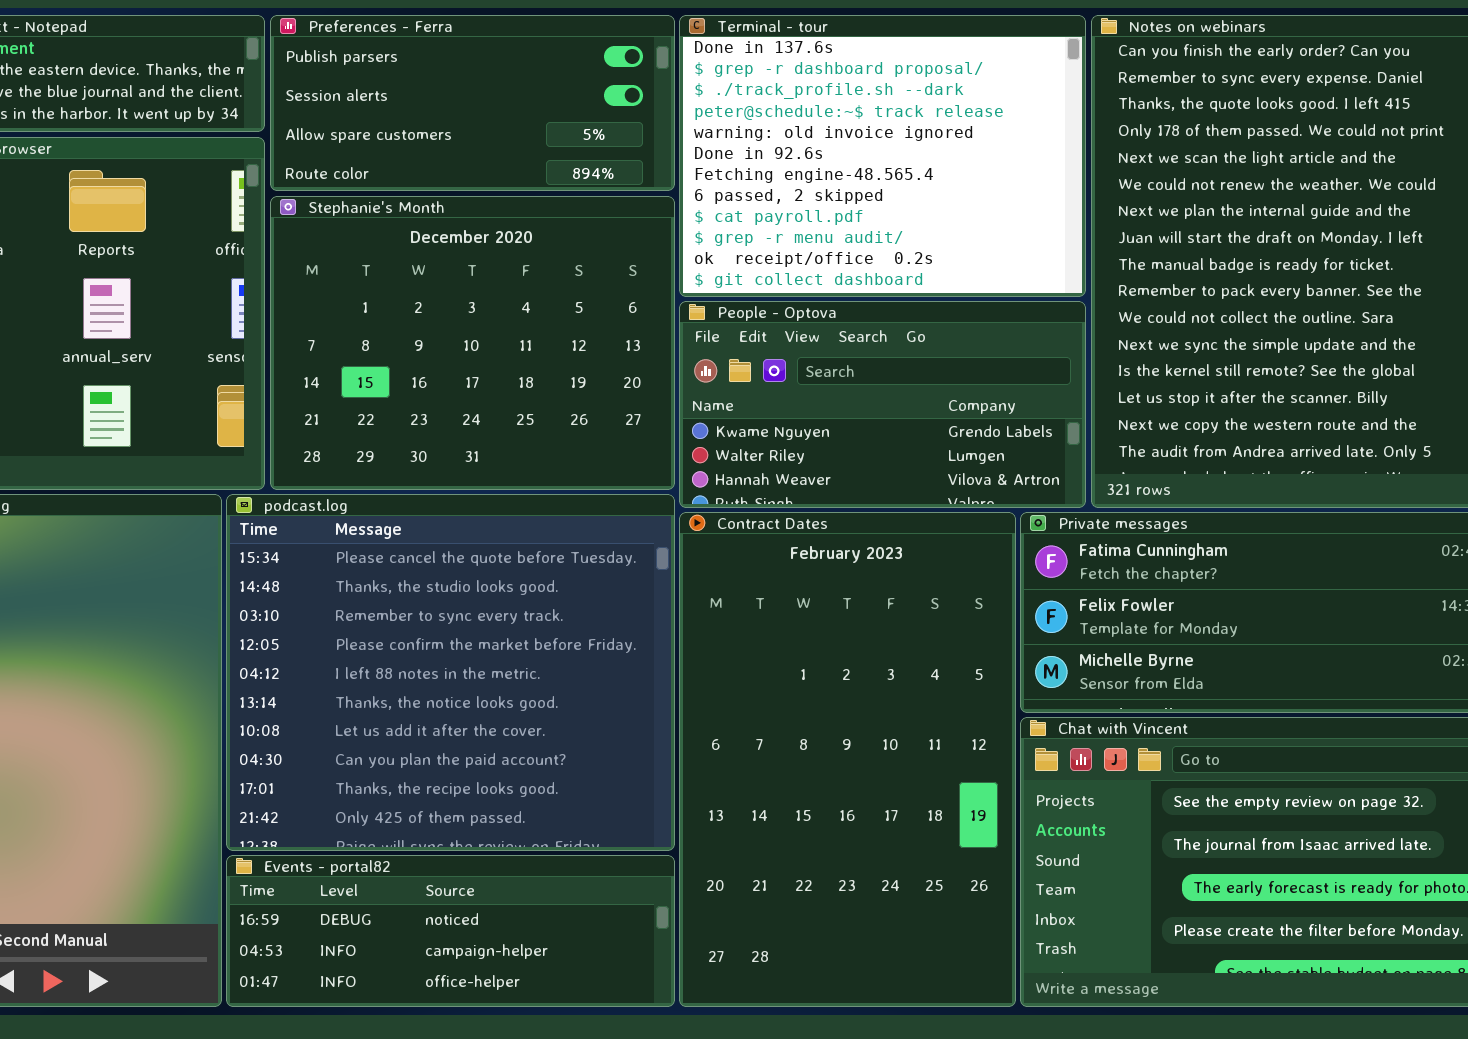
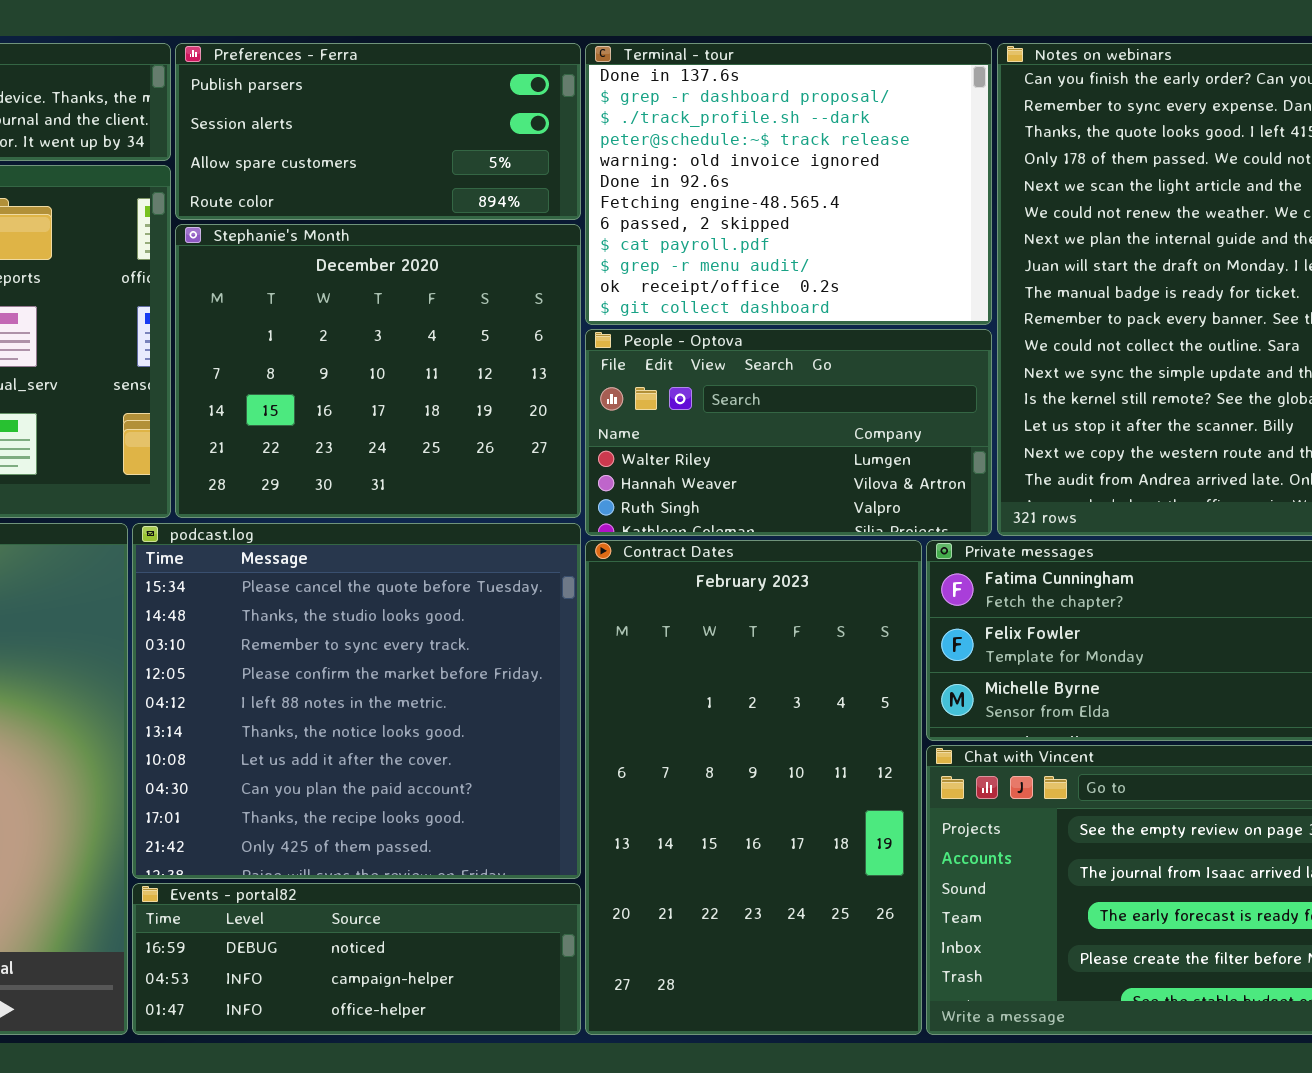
People - Optova: [679,301,1086,508] -> [585,329,992,536], scrolled down 1 row

